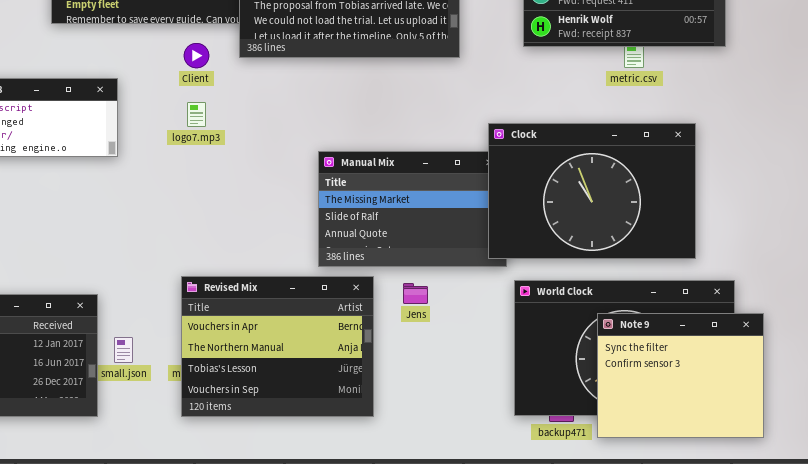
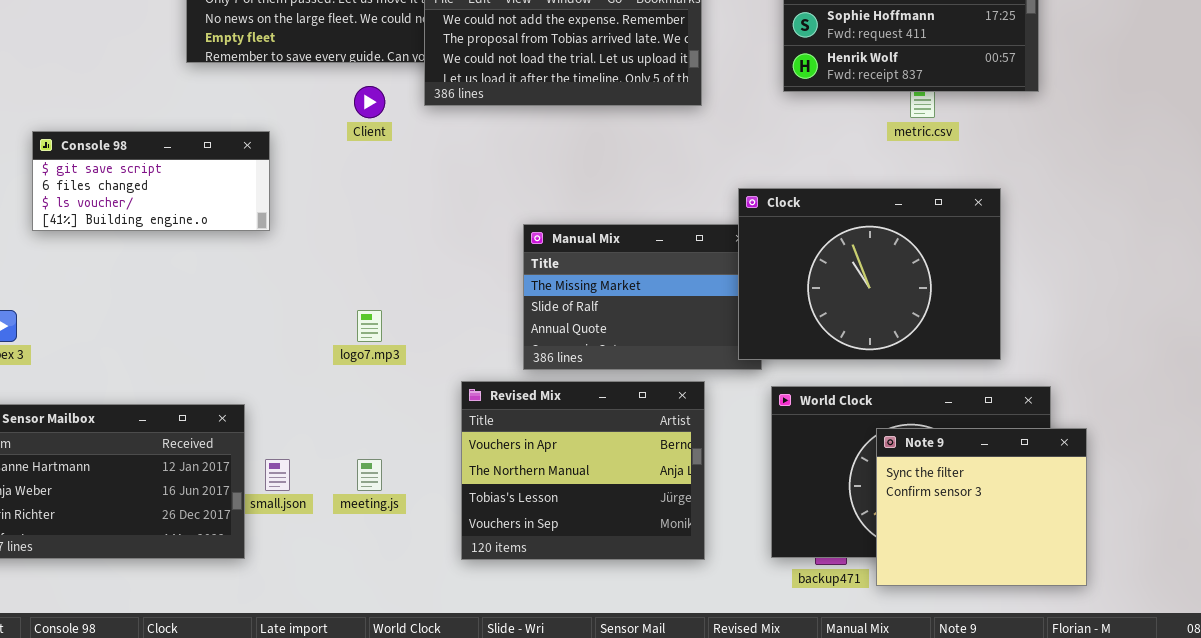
logo7.mp3: [187,102,206,127] -> [357,310,382,342], moved
Revised Mix: [181,276,374,417] -> [461,381,705,560], moved

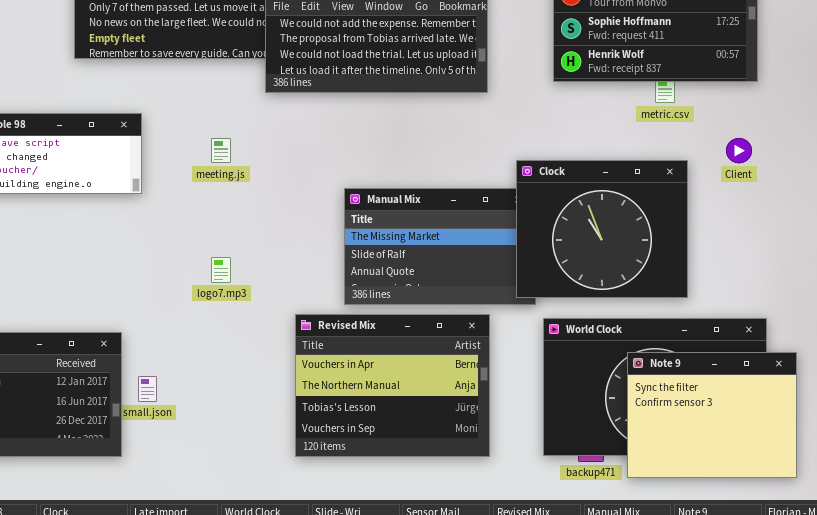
Client: [354,86,385,118] -> [726,138,752,163], moved
Clock: [738,188,1001,360] -> [516,160,688,298], resized
meeting.js: [357,459,382,491] -> [211,138,231,163], moved

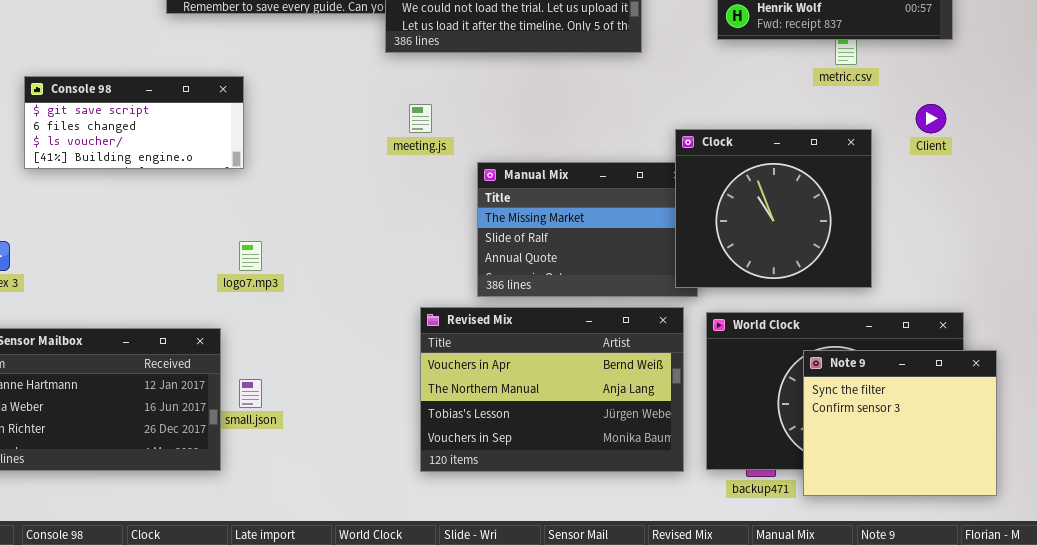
meeting.js: [211,138,231,163] -> [409,104,432,133], moved
logo7.mp3: [211,257,231,283] -> [239,241,262,271], moved
Revised Mix: [295,314,490,457] -> [420,307,684,472], resized

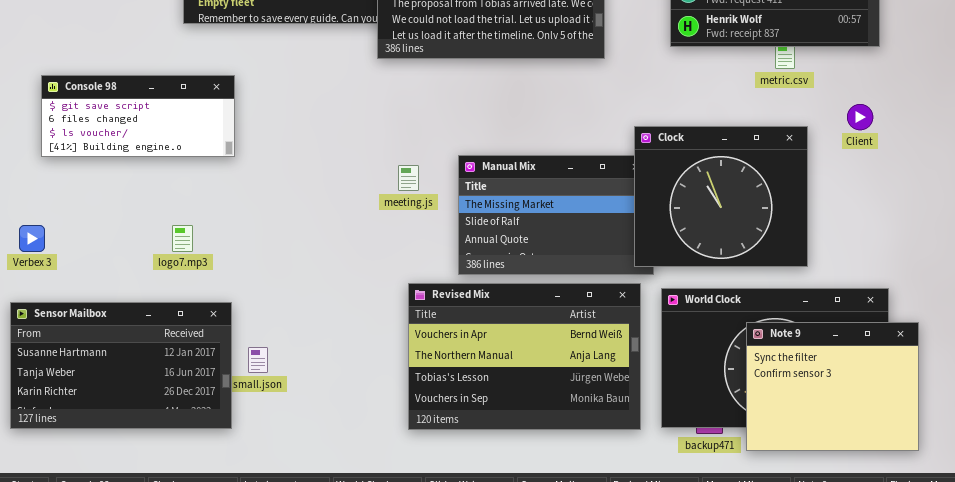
Console 98: [24,76,244,169] -> [41,75,235,157], moved
meeting.js: [409,104,432,133] -> [398,165,419,191], moved
logo7.mp3: [239,241,262,271] -> [172,225,193,252], moved

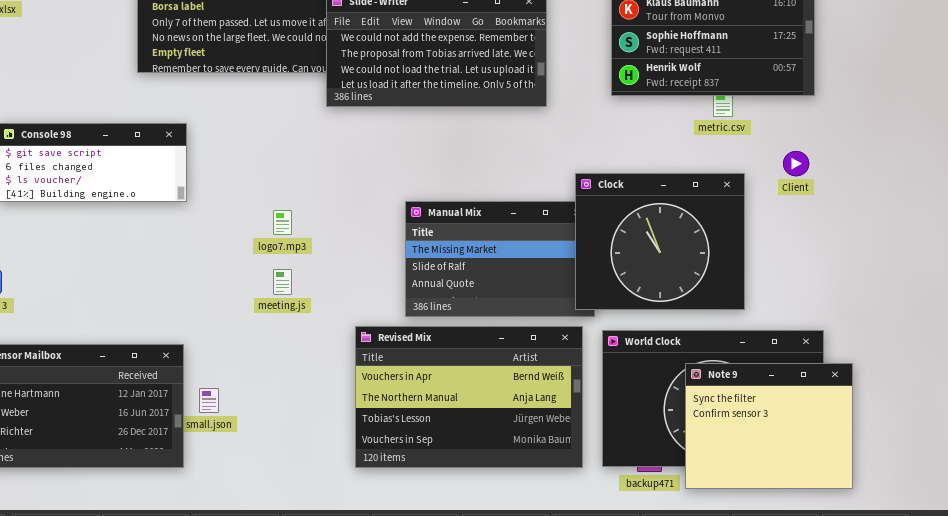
meeting.js: [398,165,419,191] -> [273,269,292,295], moved
logo7.mp3: [172,225,193,252] -> [273,210,292,235], moved

